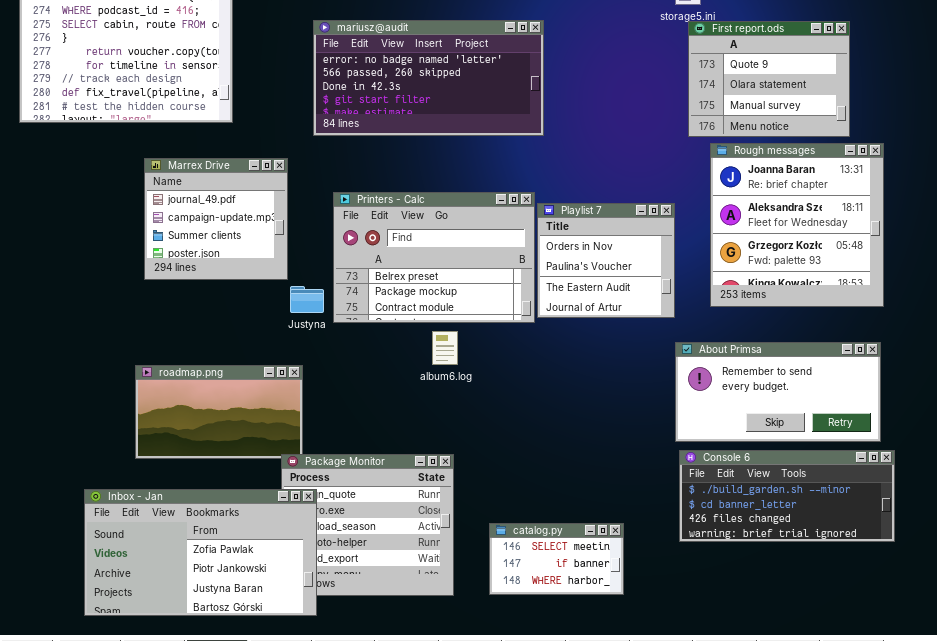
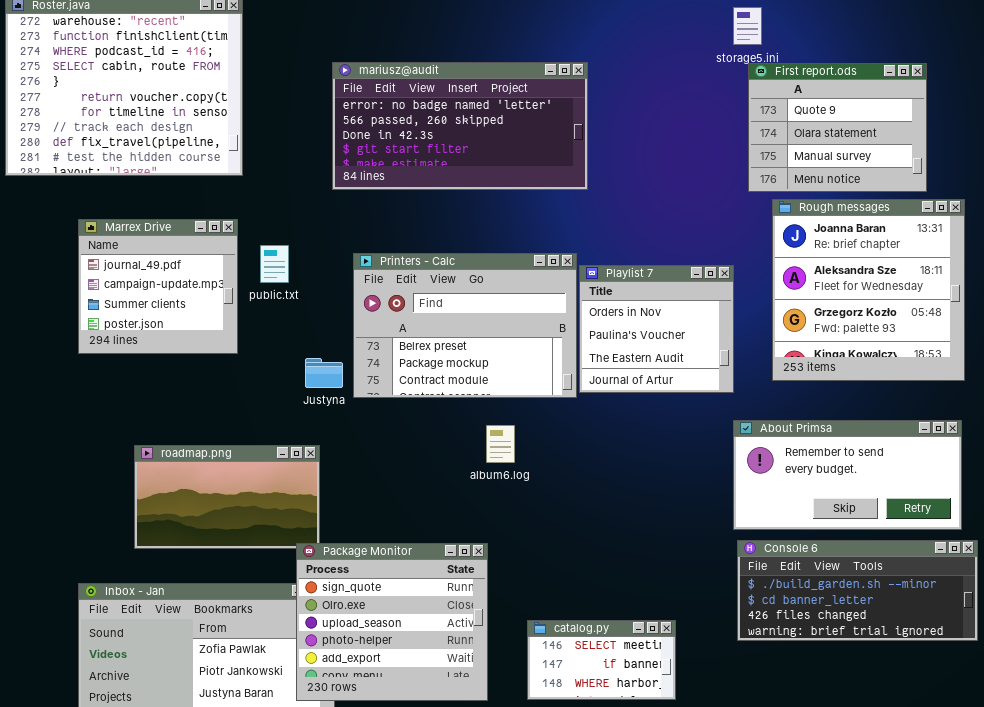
Marrex Drive: [144,158,288,280] -> [78,219,238,354], moved
album6.log: [432,331,458,365] -> [486,425,515,463], moved
Package Monitor: [281,454,454,596] -> [296,543,488,701], raised

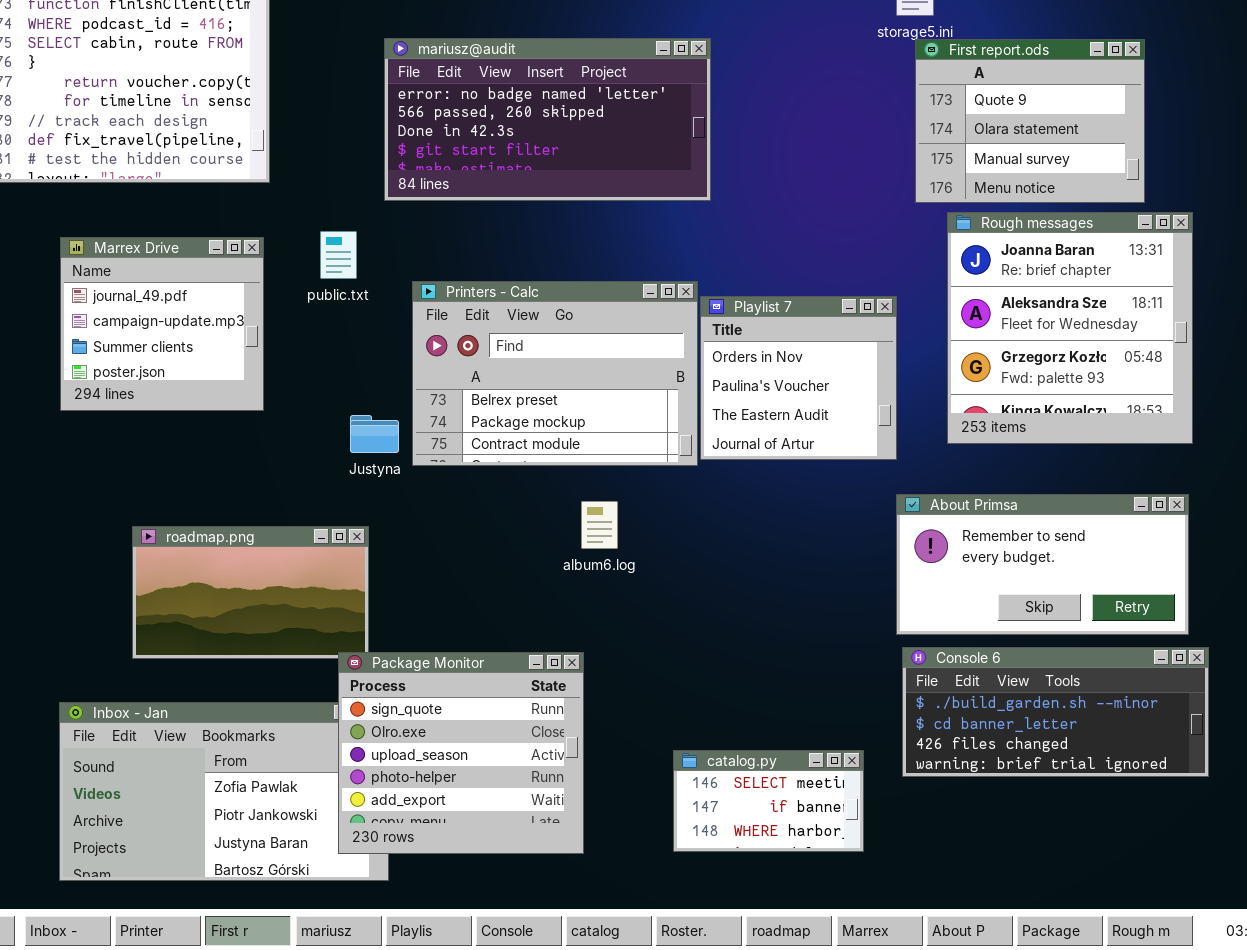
public.txt: [260,245,289,283] -> [320,231,357,279], moved
catalog.py: [527,620,676,700] -> [673,750,864,852], moved

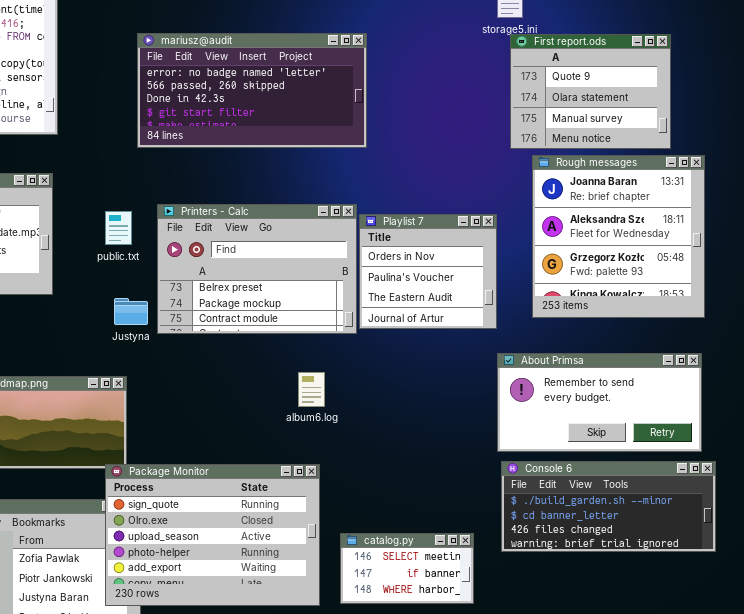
public.txt: [320,231,357,279] -> [105,211,132,245], moved
album6.log: [581,501,618,549] -> [298,372,325,407], moved
Package Monitor: [338,652,584,854] -> [105,464,320,606], resized

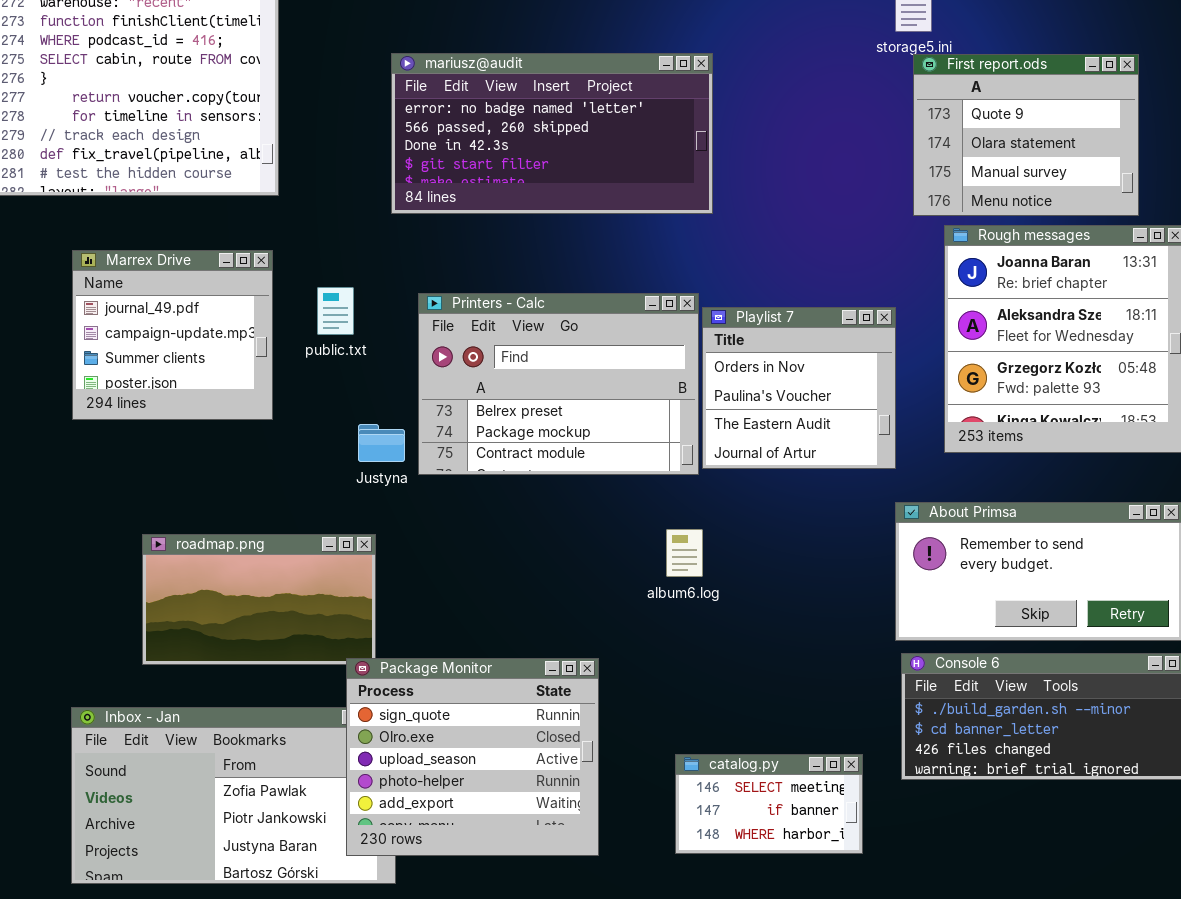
public.txt: [105,211,132,245] -> [317,287,354,335], moved
album6.log: [298,372,325,407] -> [666,529,703,577], moved
Package Monitor: [105,464,320,606] -> [346,658,599,856], resized

